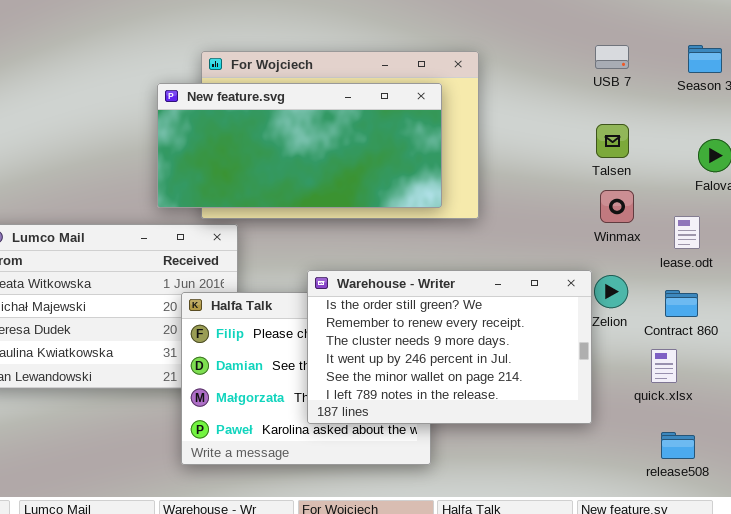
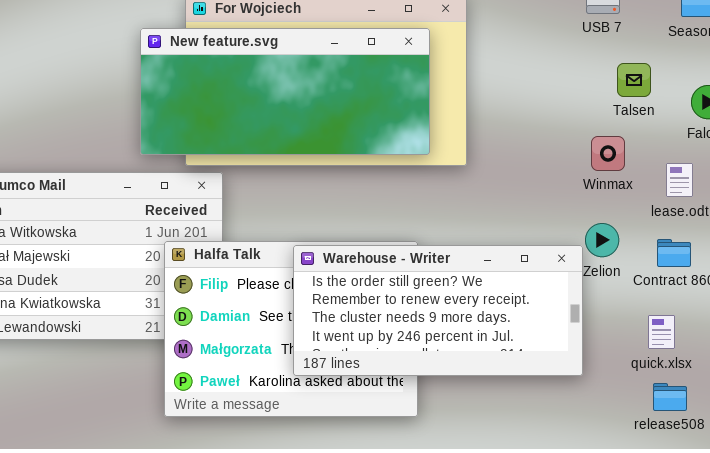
Talsen: [596,124,629,158] -> [617,63,651,97], moved
Warehouse - Writer: [307,270,592,424] -> [293,245,583,376], resized
quick.xlsx: [651,349,677,383] -> [648,315,675,349], moved

